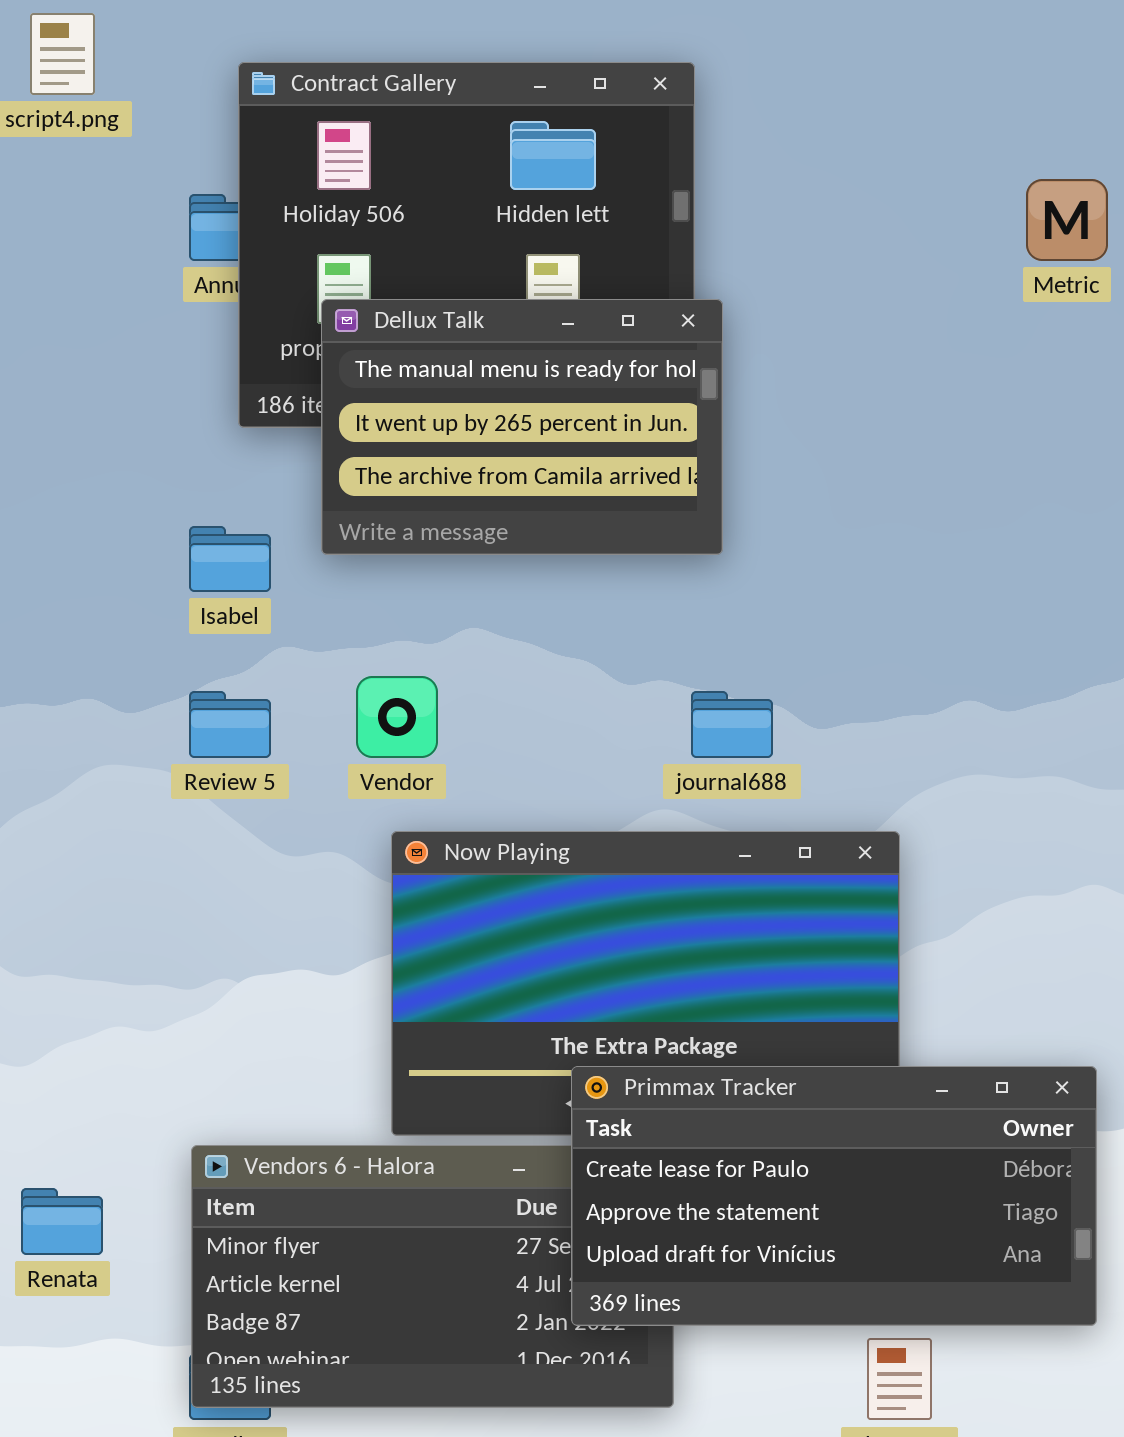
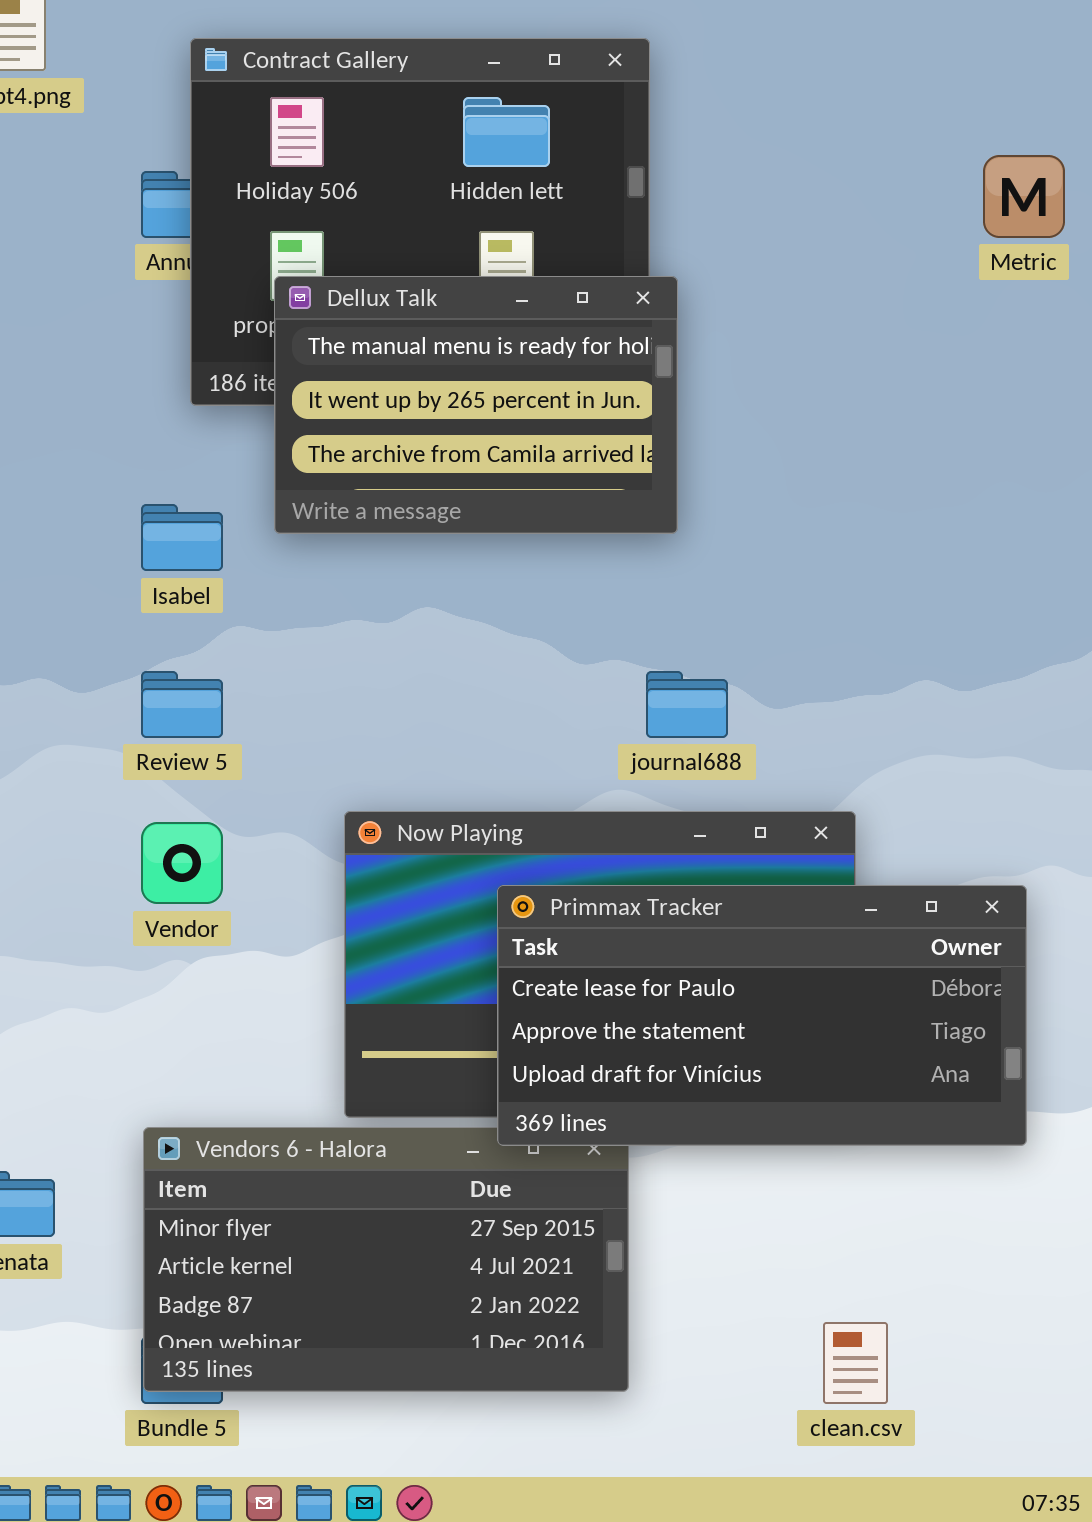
Vendor: [356,676,438,758] -> [141,822,223,904], moved
Primmax Tracker: [571,1066,1097,1326] -> [497,885,1027,1146], moved

